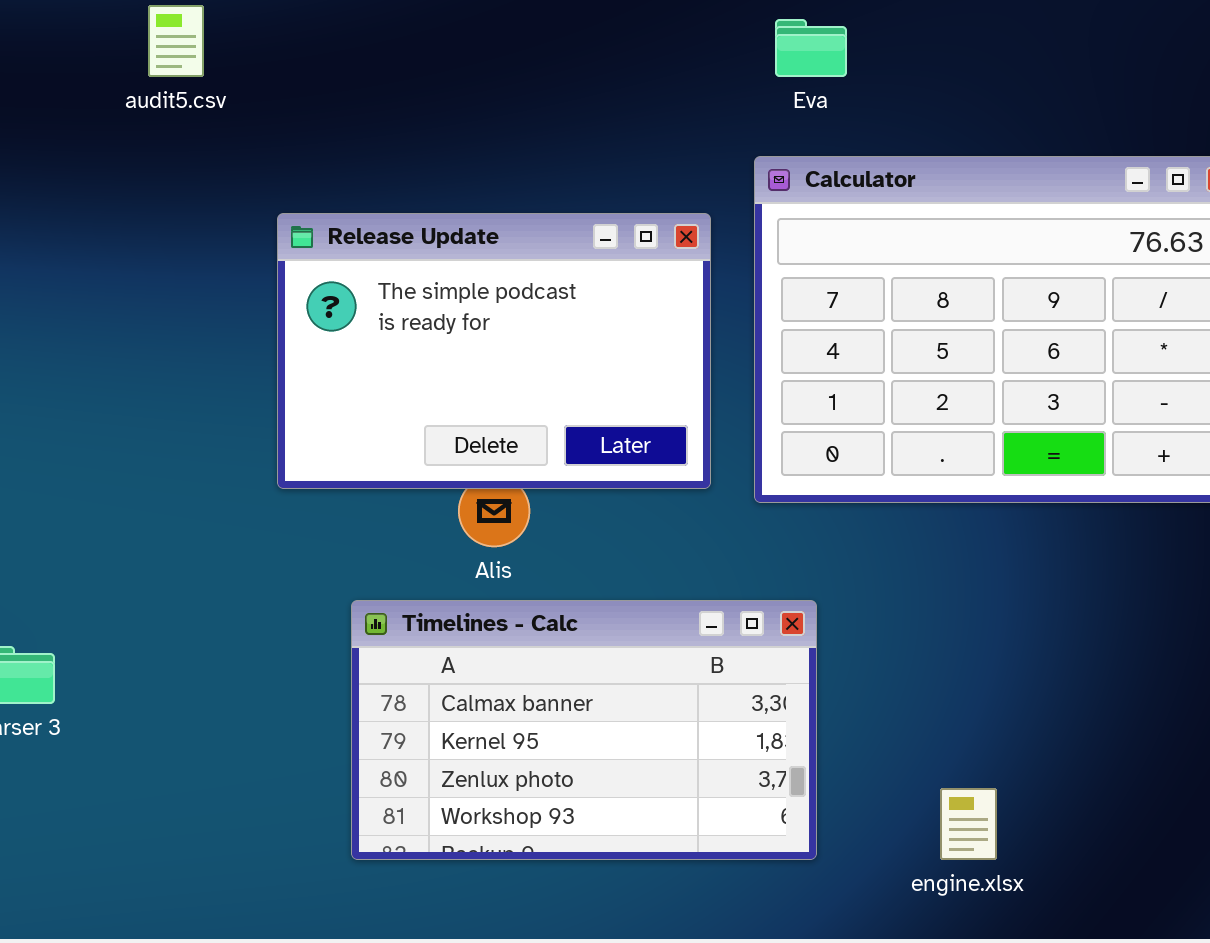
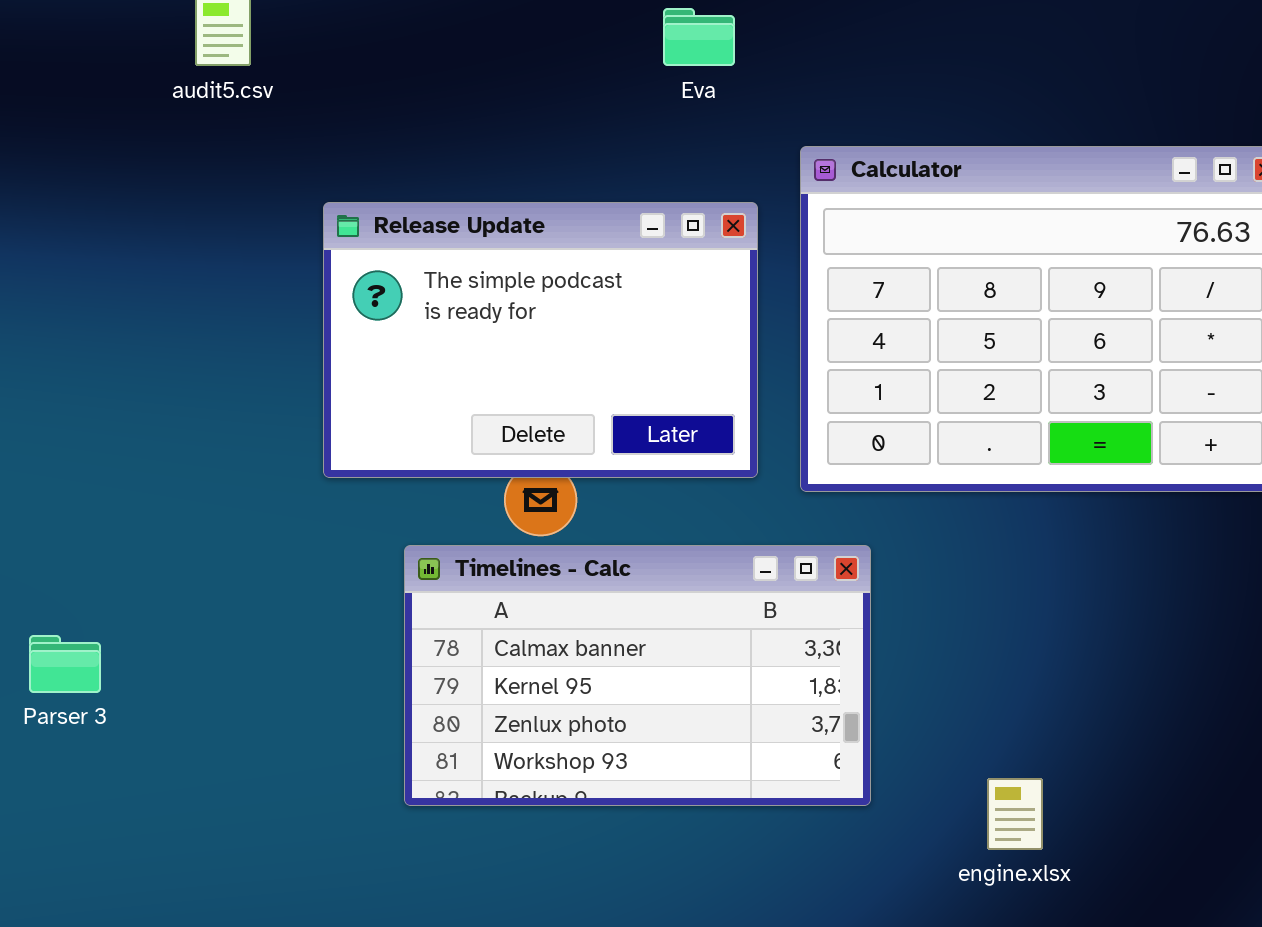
Eva: [775,19,847,77] -> [663,8,735,66], moved
Timelines - Calc: [351,600,817,860] -> [404,545,871,806], moved

